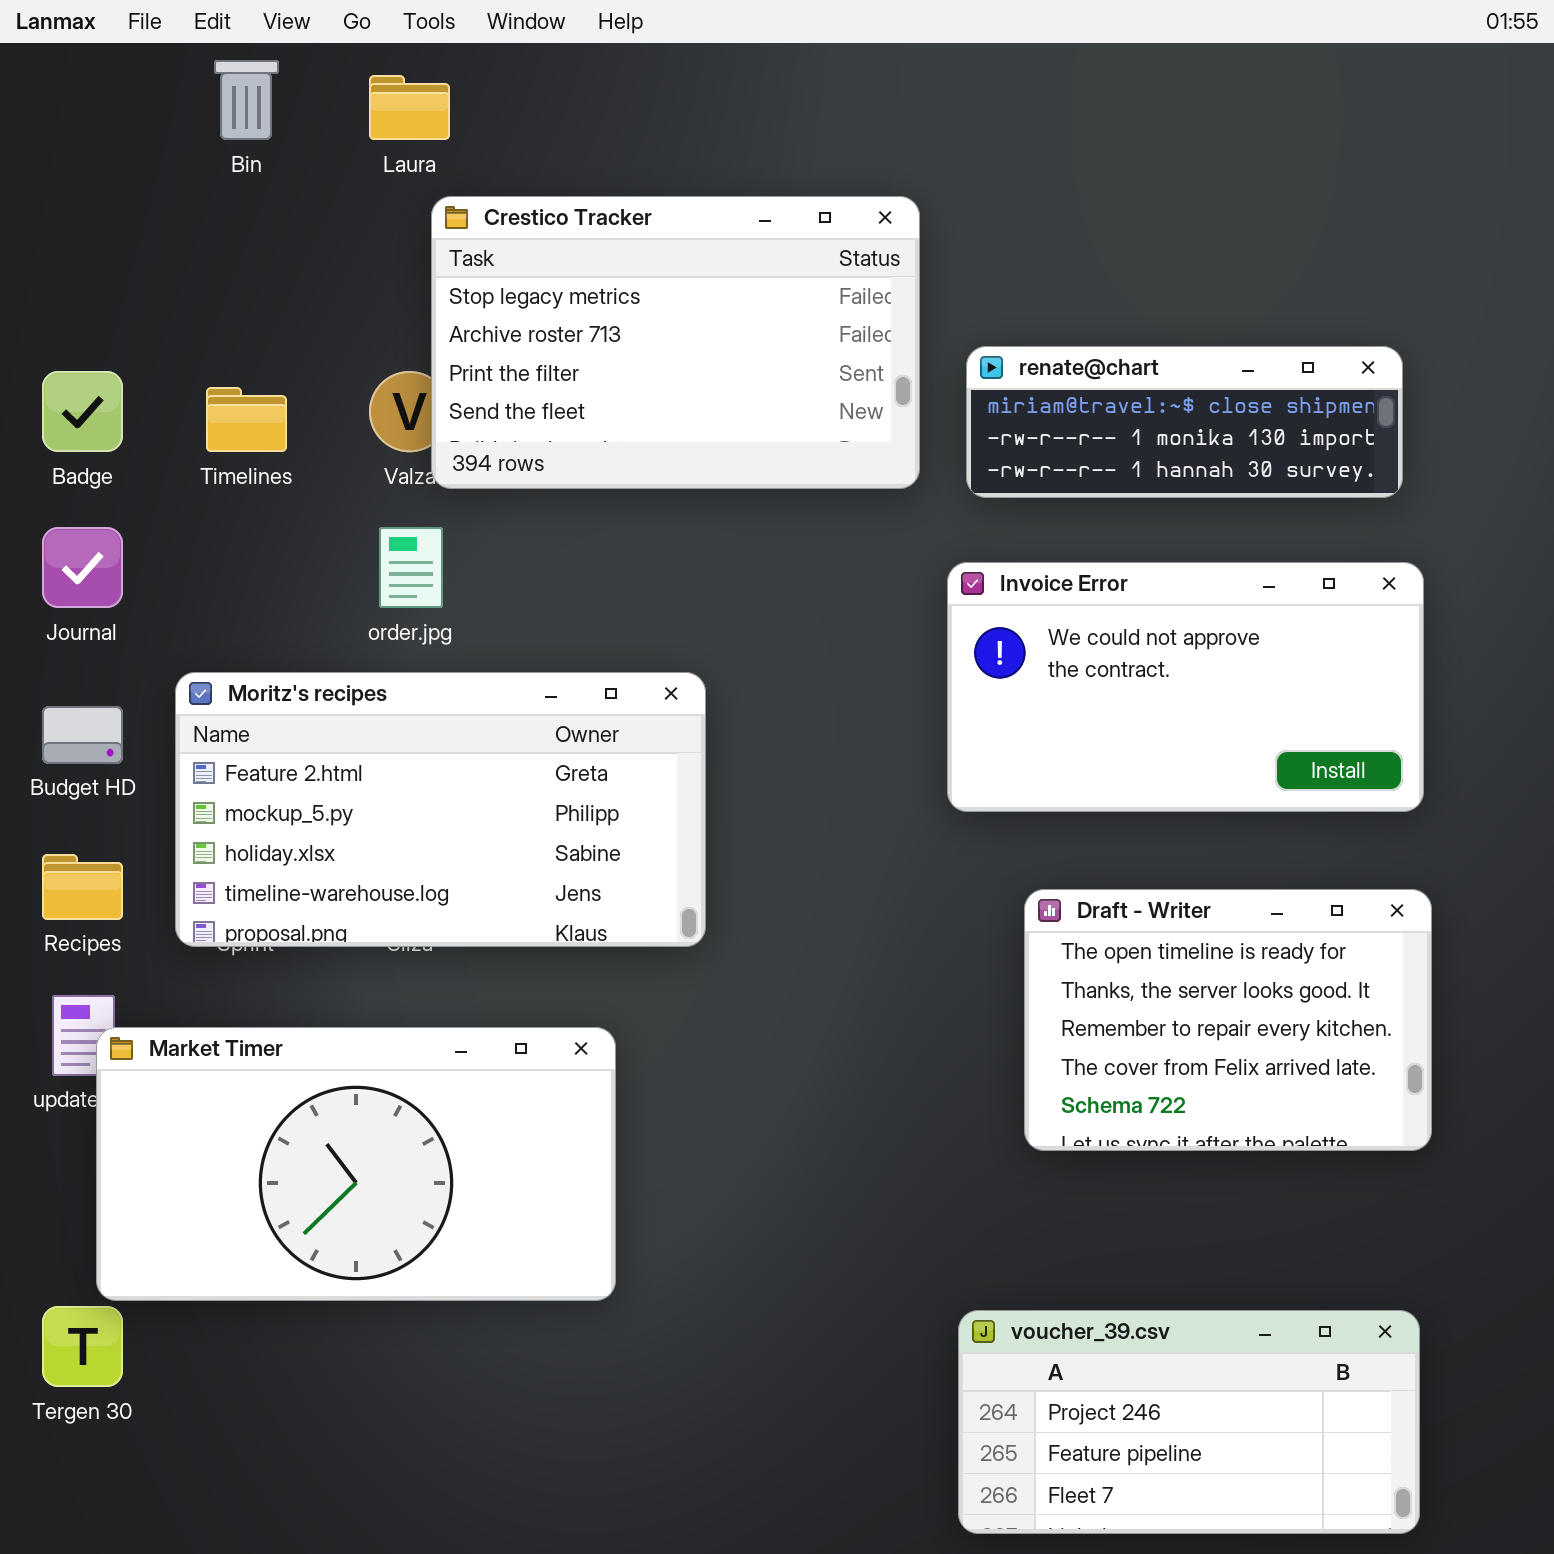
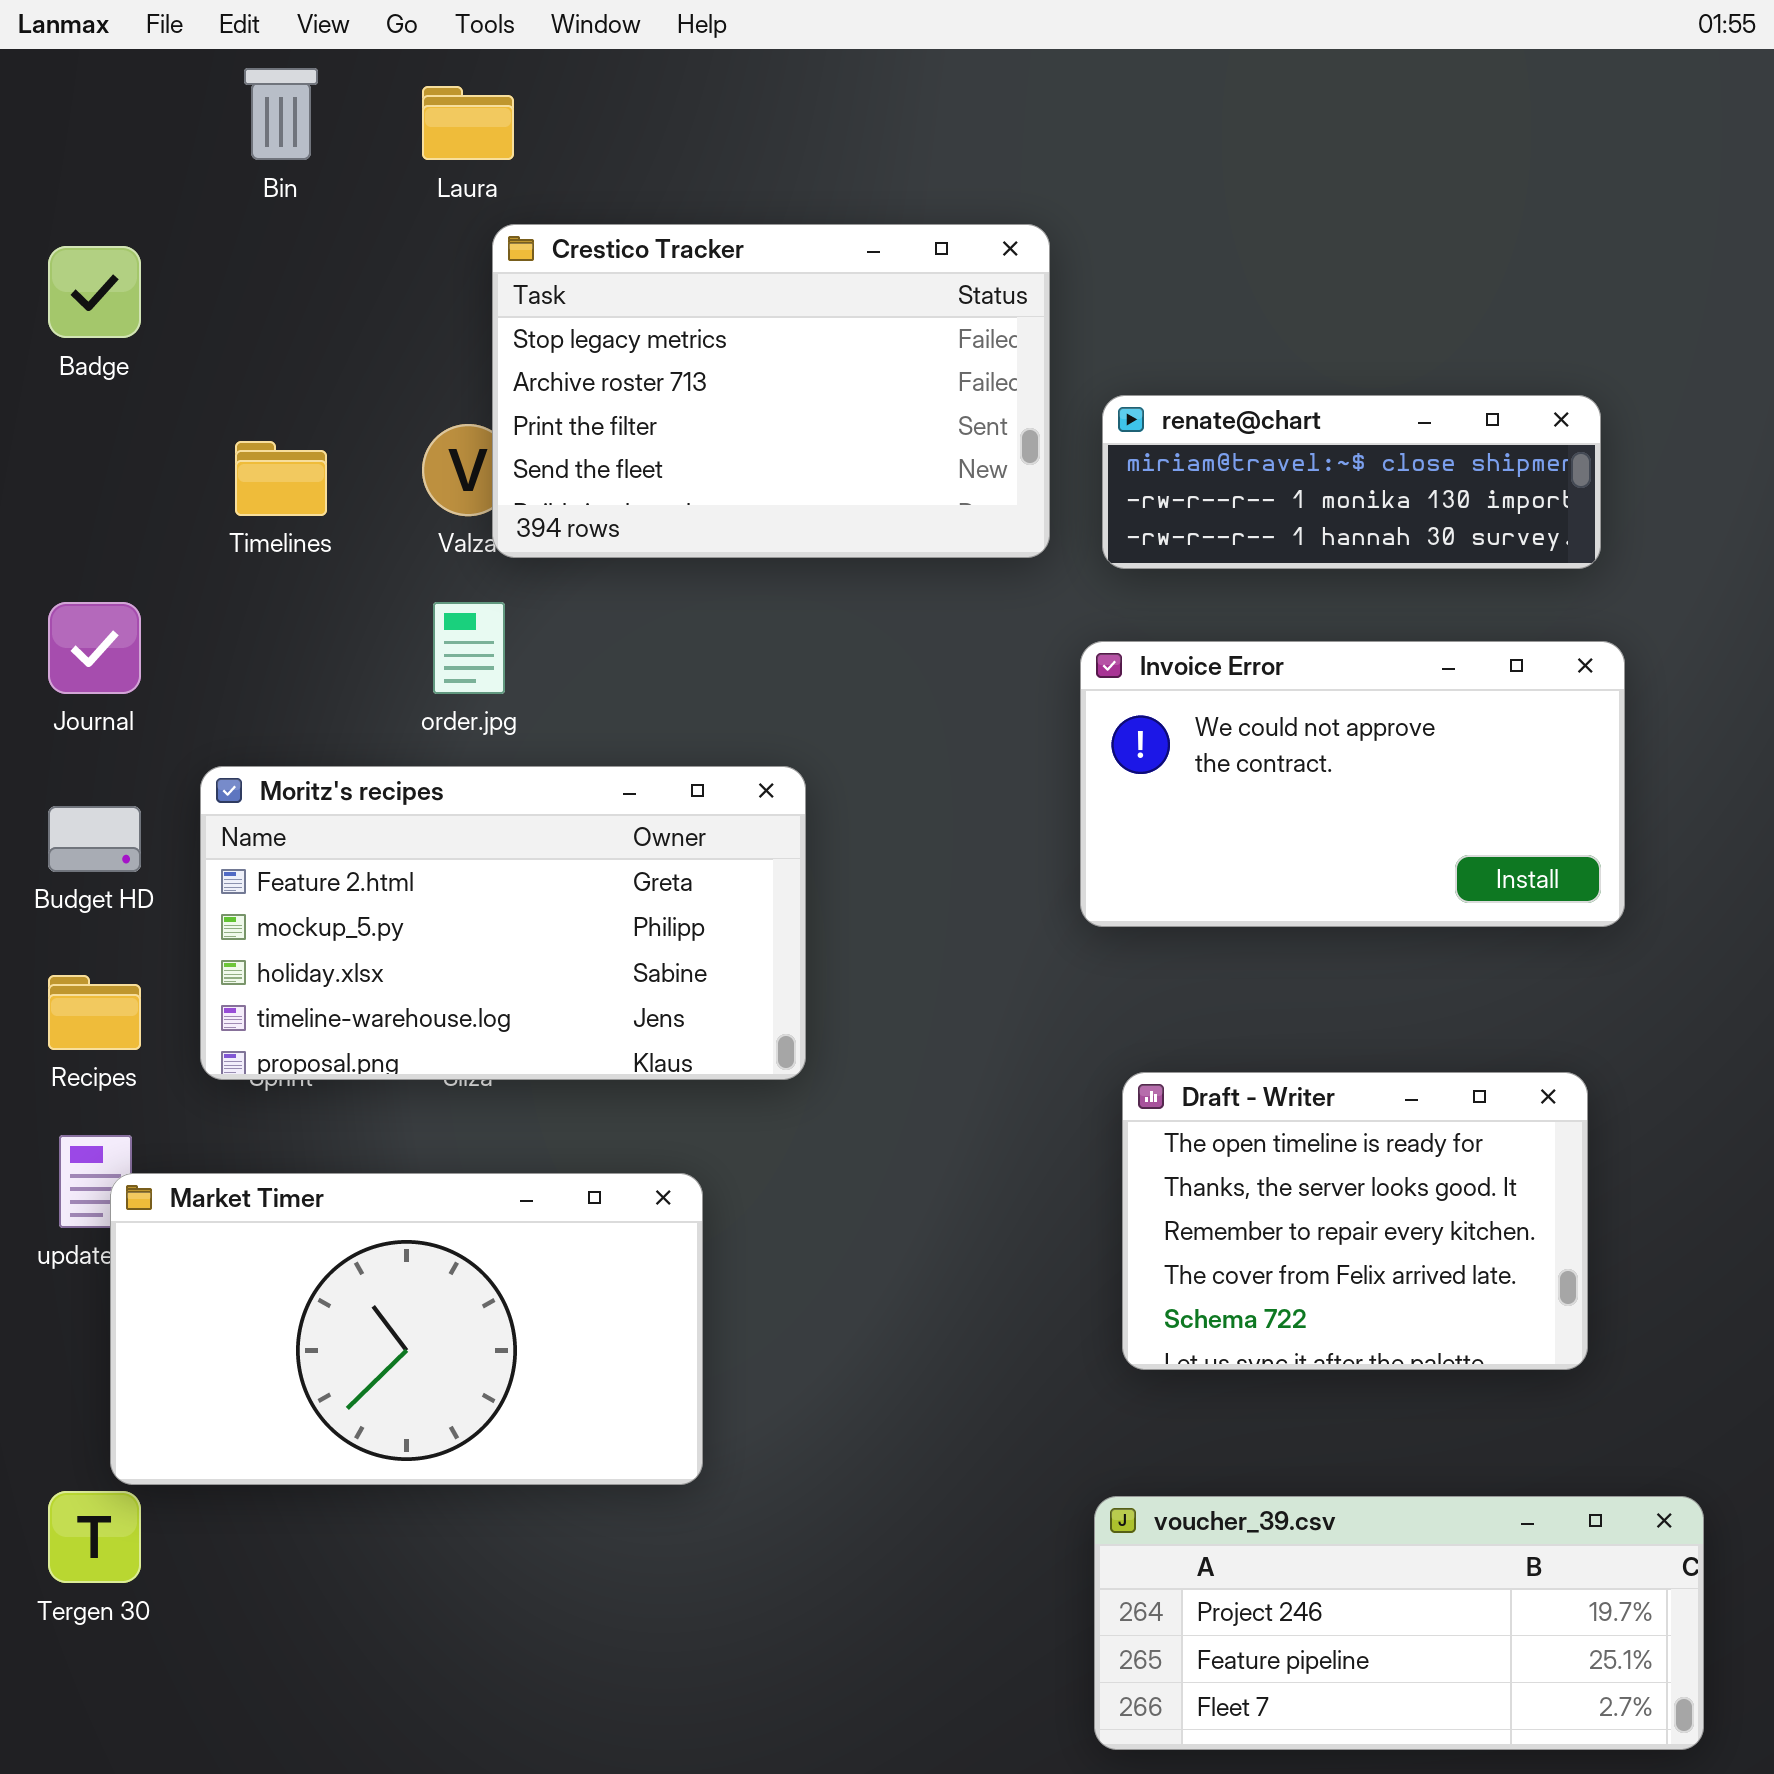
Badge: [42,371,123,452] -> [48,246,141,338], moved
Draft - Writer: [1024,889,1432,1151] -> [1122,1072,1588,1370], moved
voucher_39.csv: [958,1310,1420,1534] -> [1094,1496,1704,1750], resized

